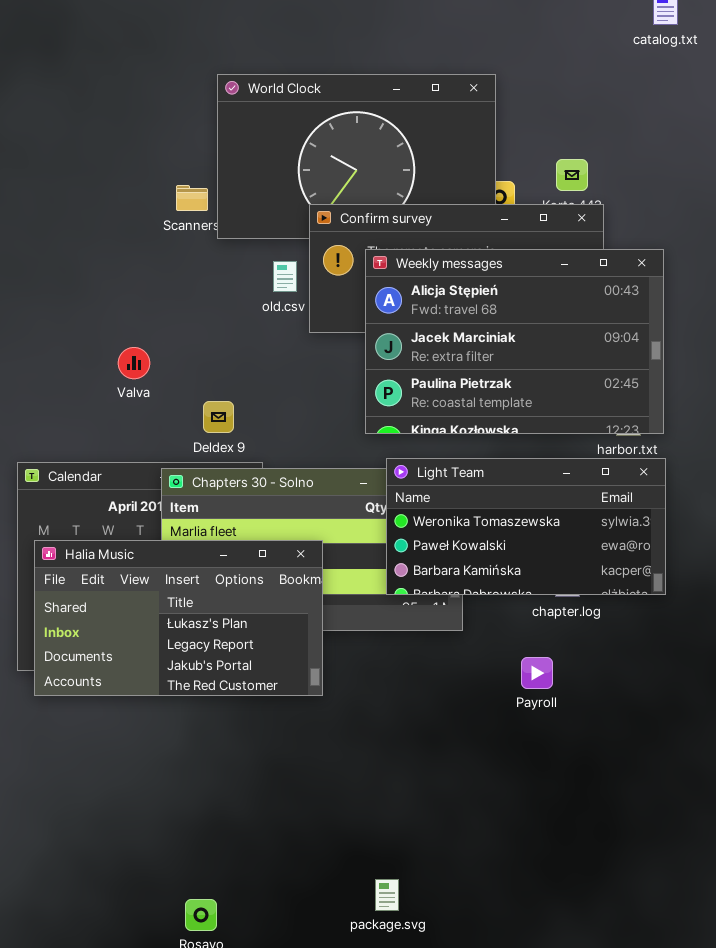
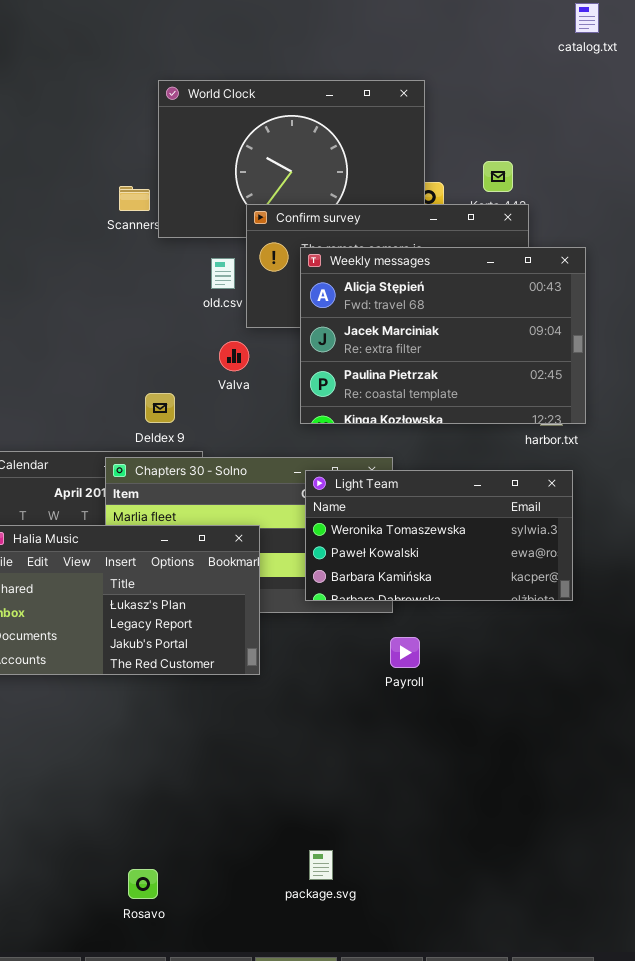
Valva: [118,347,150,379] -> [219,341,249,371], moved
Light Team: [386,458,666,595] -> [305,470,573,601], moved
Payroll: [521,657,553,689] -> [390,637,420,668], moved

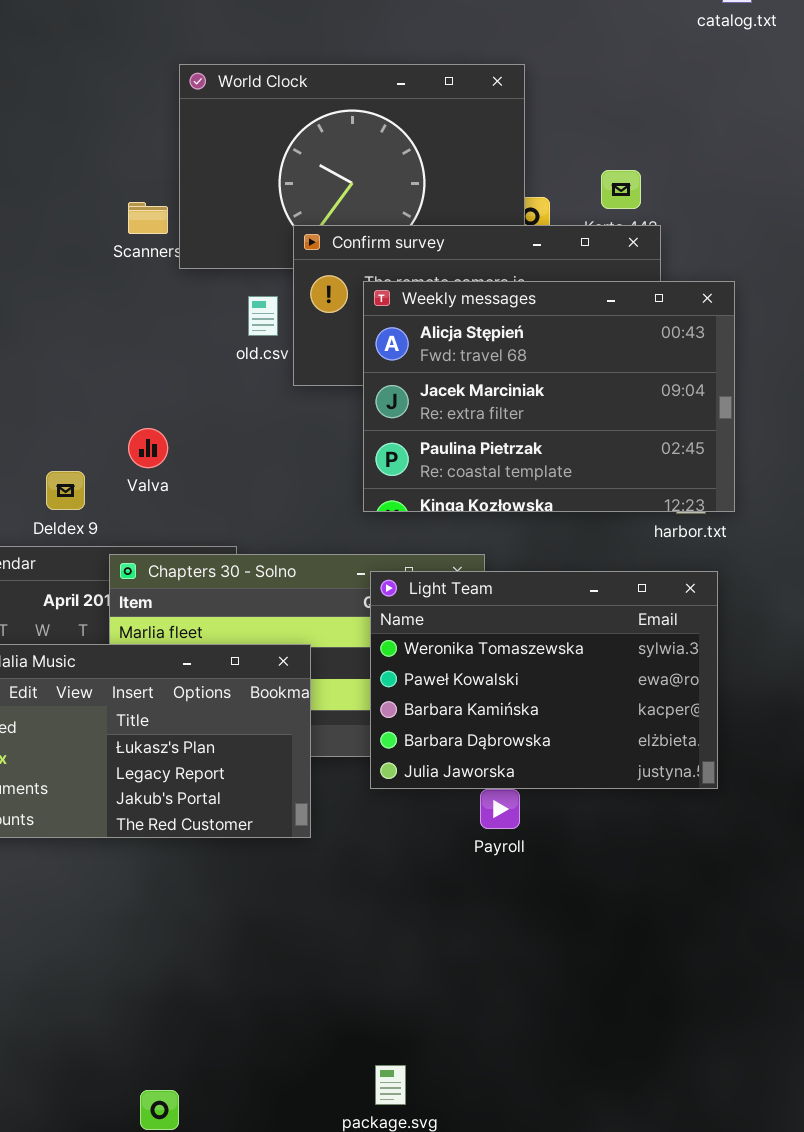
Valva: [219,341,249,371] -> [128,428,168,468], moved
Deldex 9: [145,393,175,423] -> [46,471,85,510], moved
Light Team: [305,470,573,601] -> [370,571,718,789], resized

